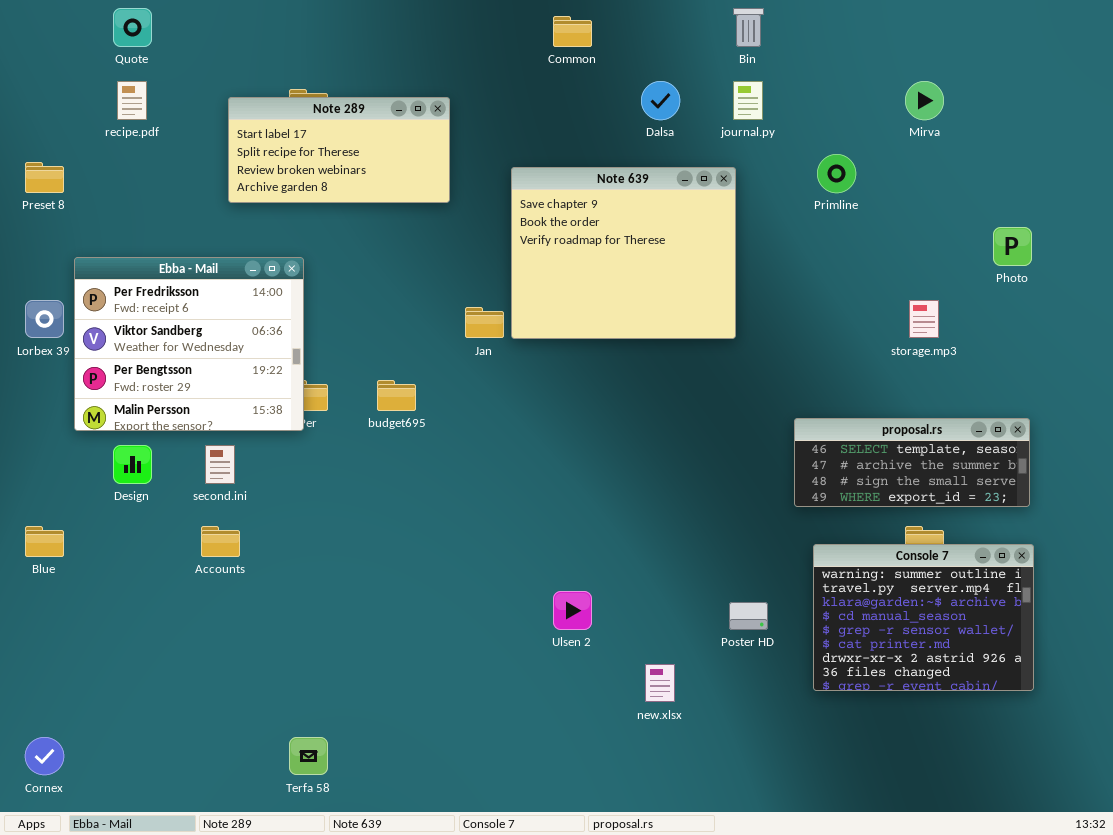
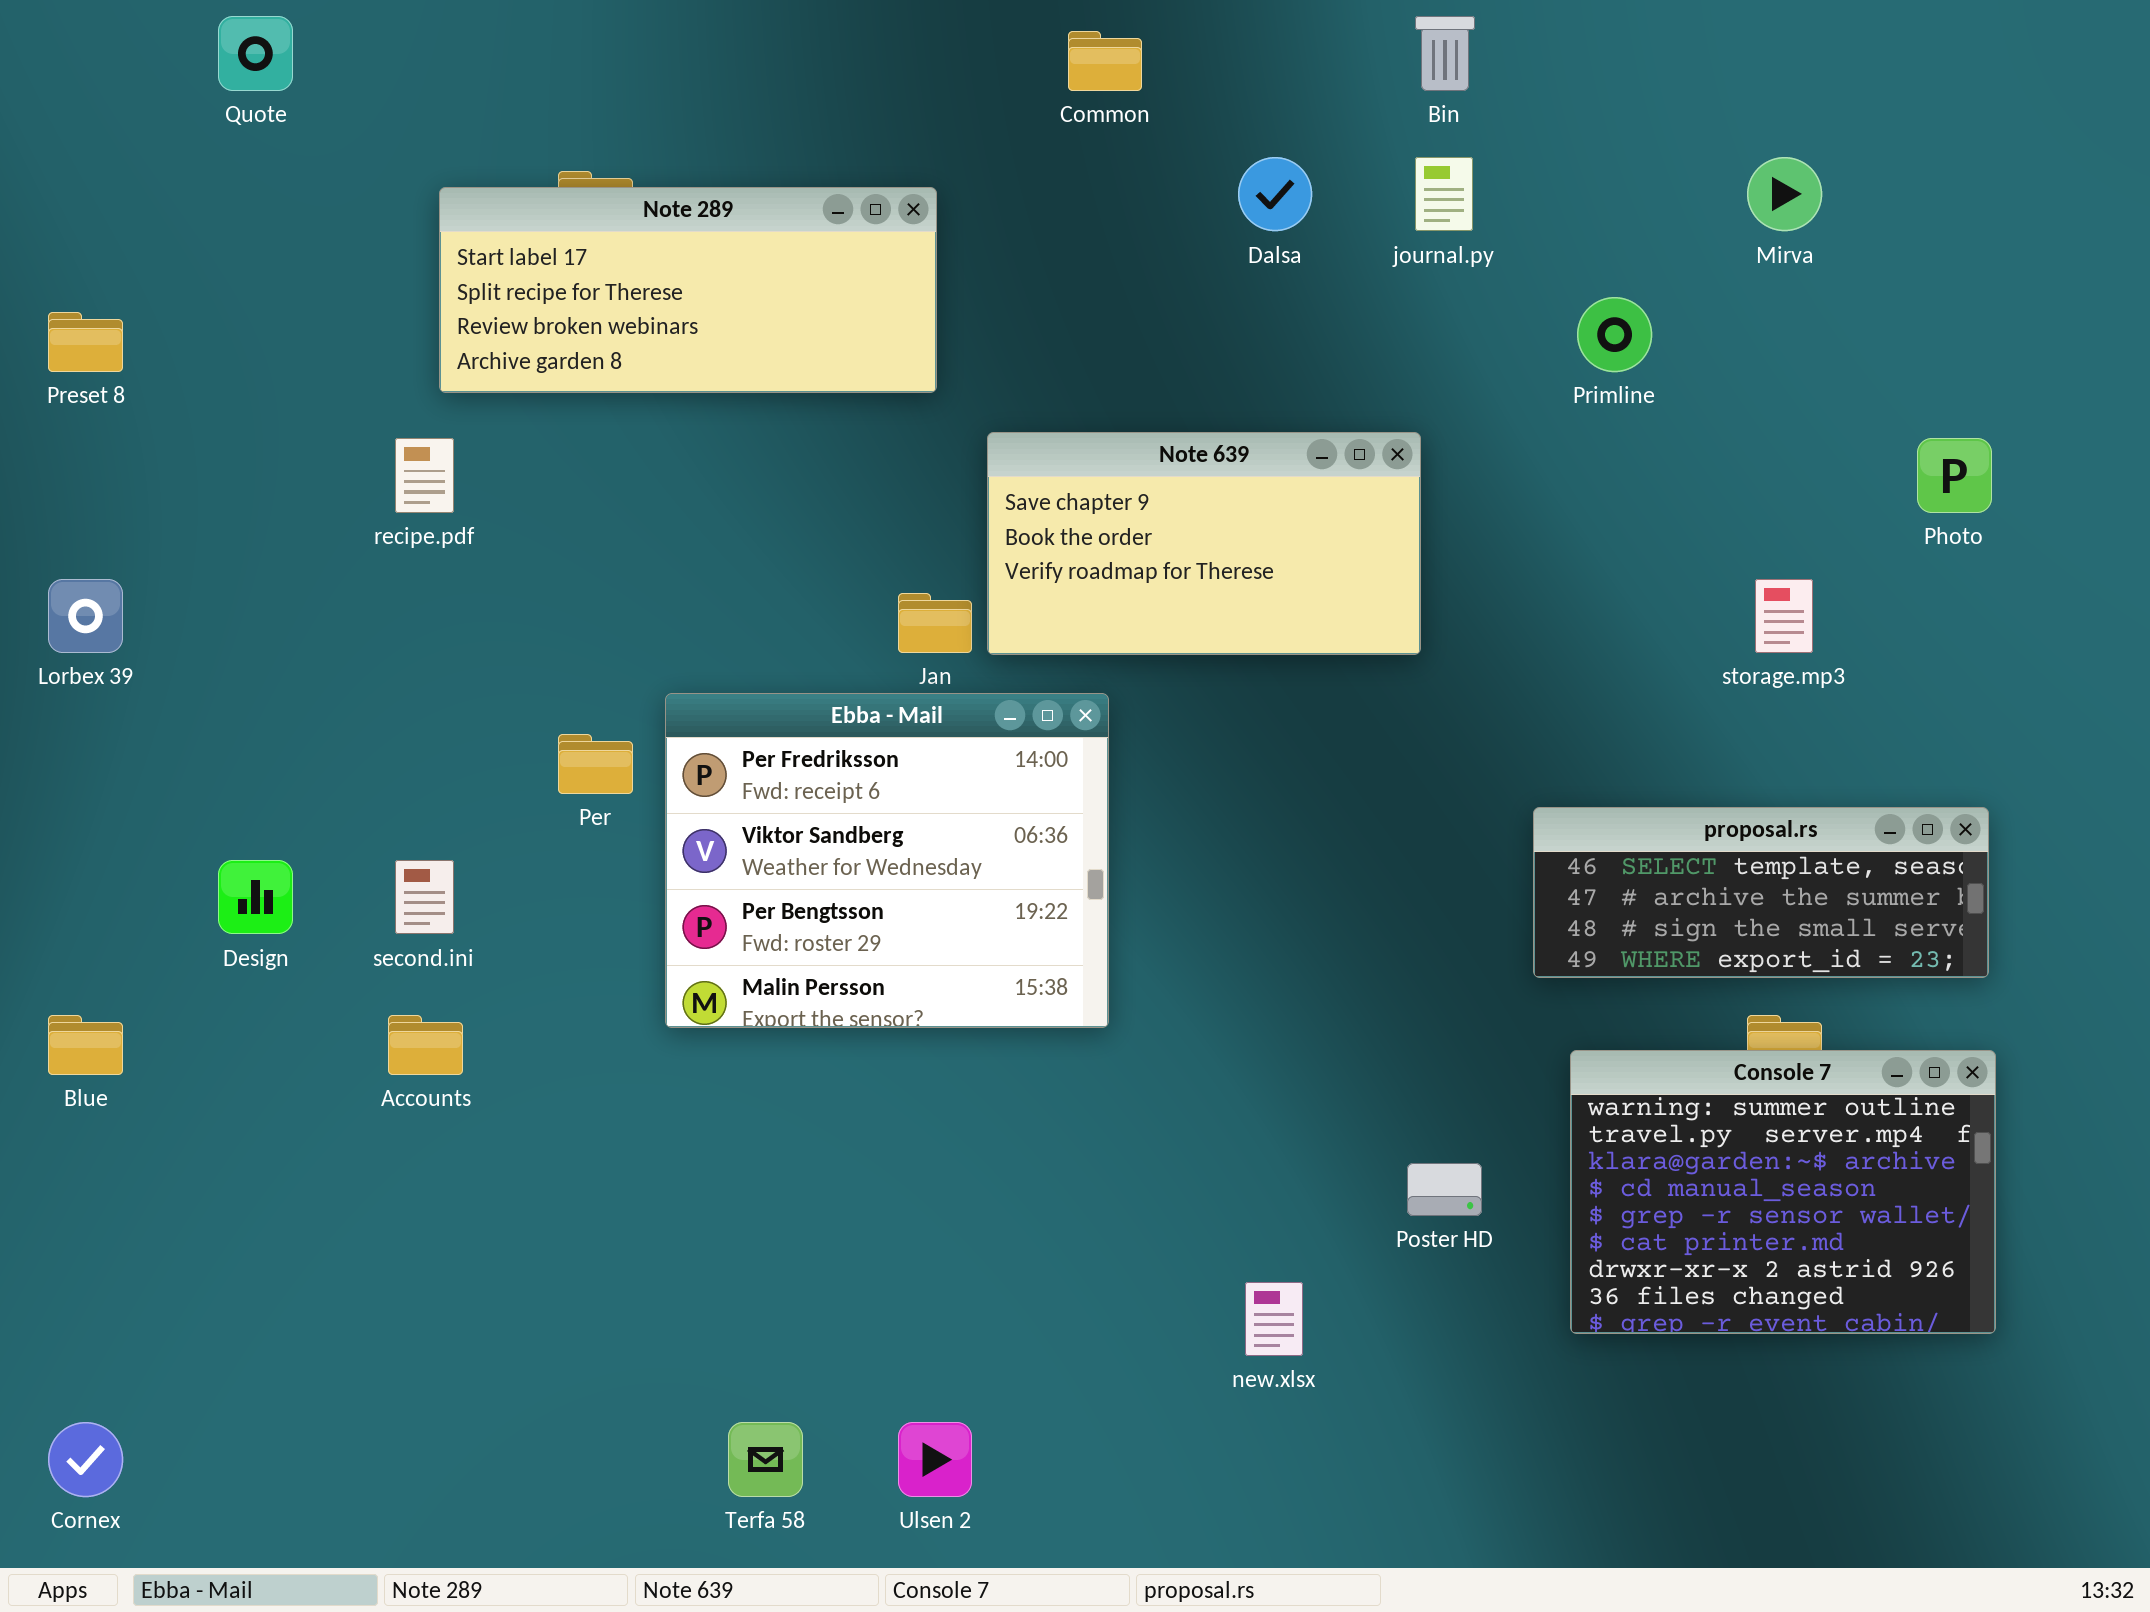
recipe.pdf: [117,81,147,120] -> [395,438,454,513], moved
Note 289: [228,97,450,203] -> [439,187,937,393], resized
Note 639: [511,167,736,339] -> [987,432,1421,655], resized
Ebba - Mail: [74,257,304,431] -> [665,693,1109,1028], moved
Ulsen 2: [553,591,592,630] -> [898,1422,972,1497], moved
Terfa 58: [289,737,328,775] -> [728,1422,803,1497], moved

